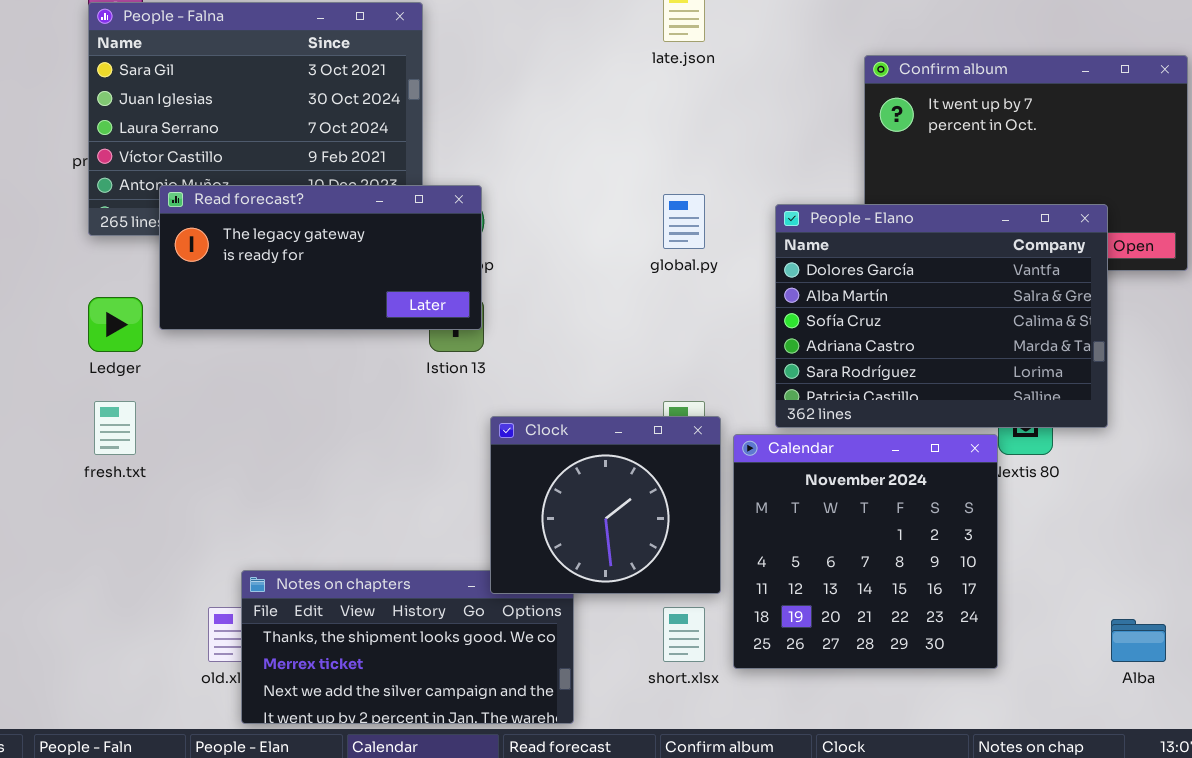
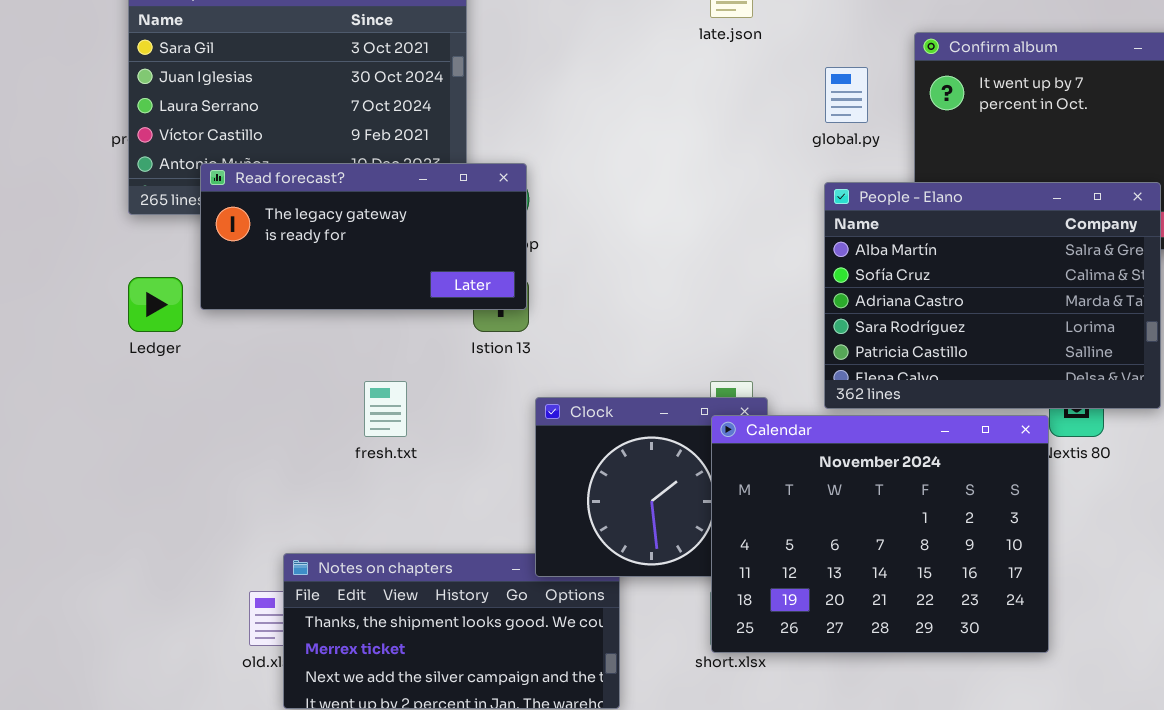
global.py: [663,194,705,249] -> [825,67,868,123], moved
People - Elano: [775,204,1108,428] -> [824,182,1161,409], scrolled down 1 row
fresh.txt: [94,401,136,455] -> [364,381,407,437], moved
Calendar: [733,434,998,669] -> [711,415,1049,653], resized

